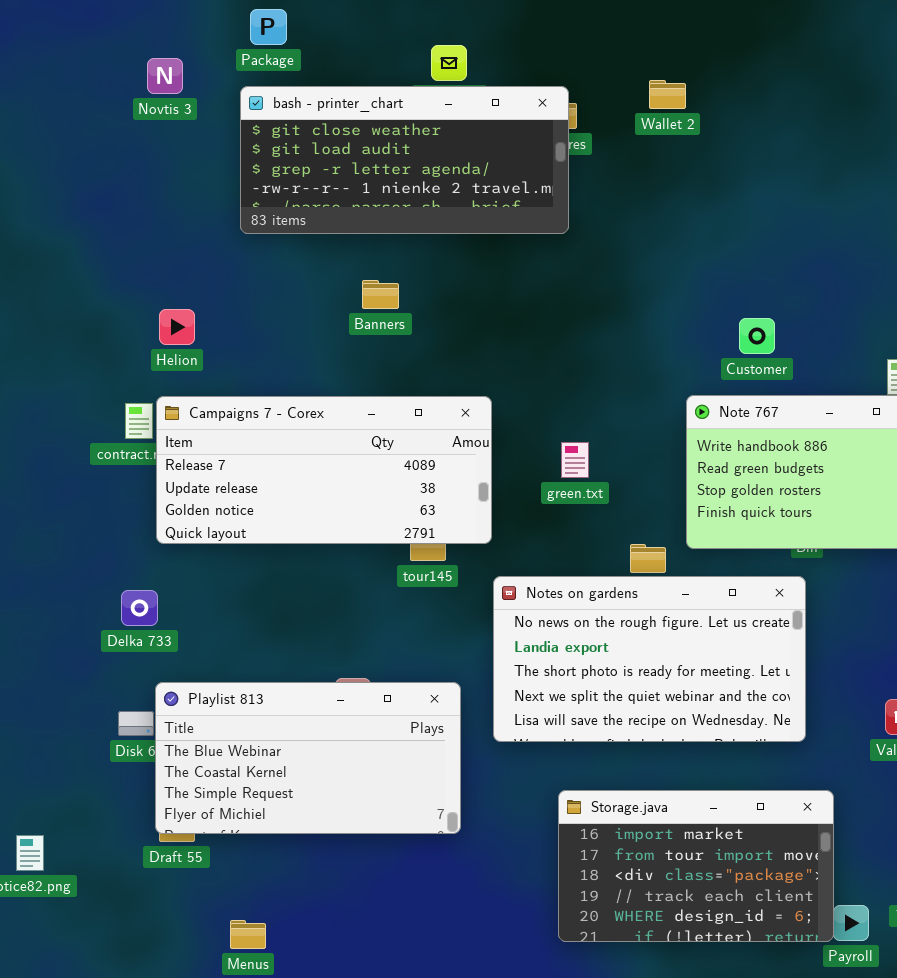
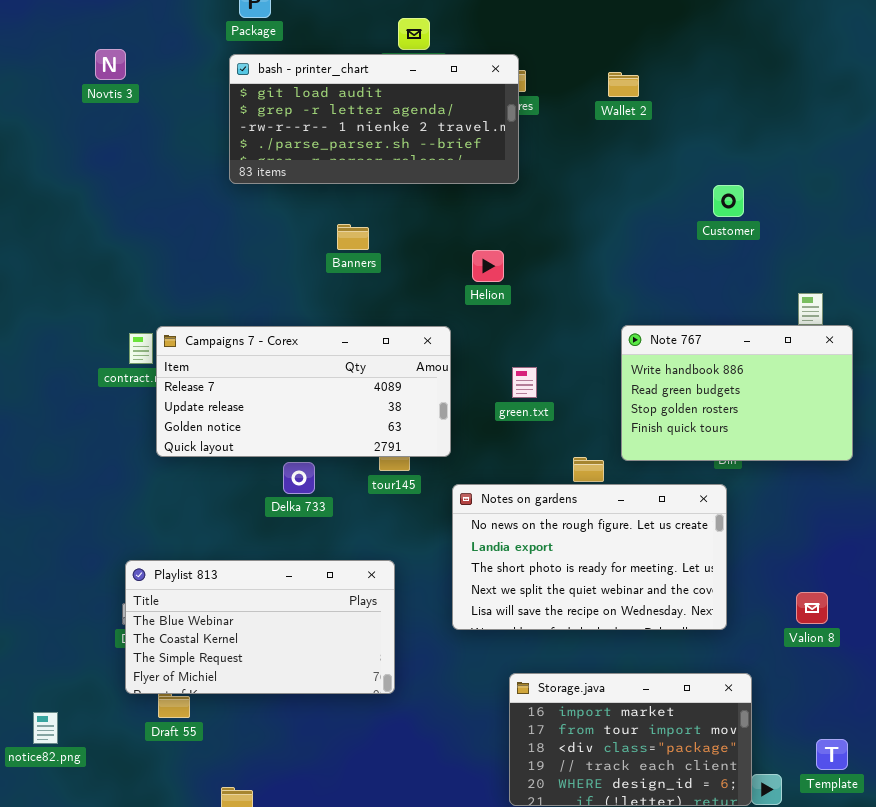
Novtis 3: [147,58,183,94] -> [95,49,126,80], moved
Wallet 2: [649,80,686,109] -> [608,72,639,97], moved
bash - printer_chart: [240,86,569,234] -> [229,54,519,184], scrolled down 1 row
Helion: [159,309,195,345] -> [472,250,504,282], moved
Customer: [739,318,775,354] -> [713,185,744,217], moved
Delka 733: [121,590,158,626] -> [283,462,315,494], moved
Playlist 813: [155,682,461,834] -> [125,560,395,694], moved

